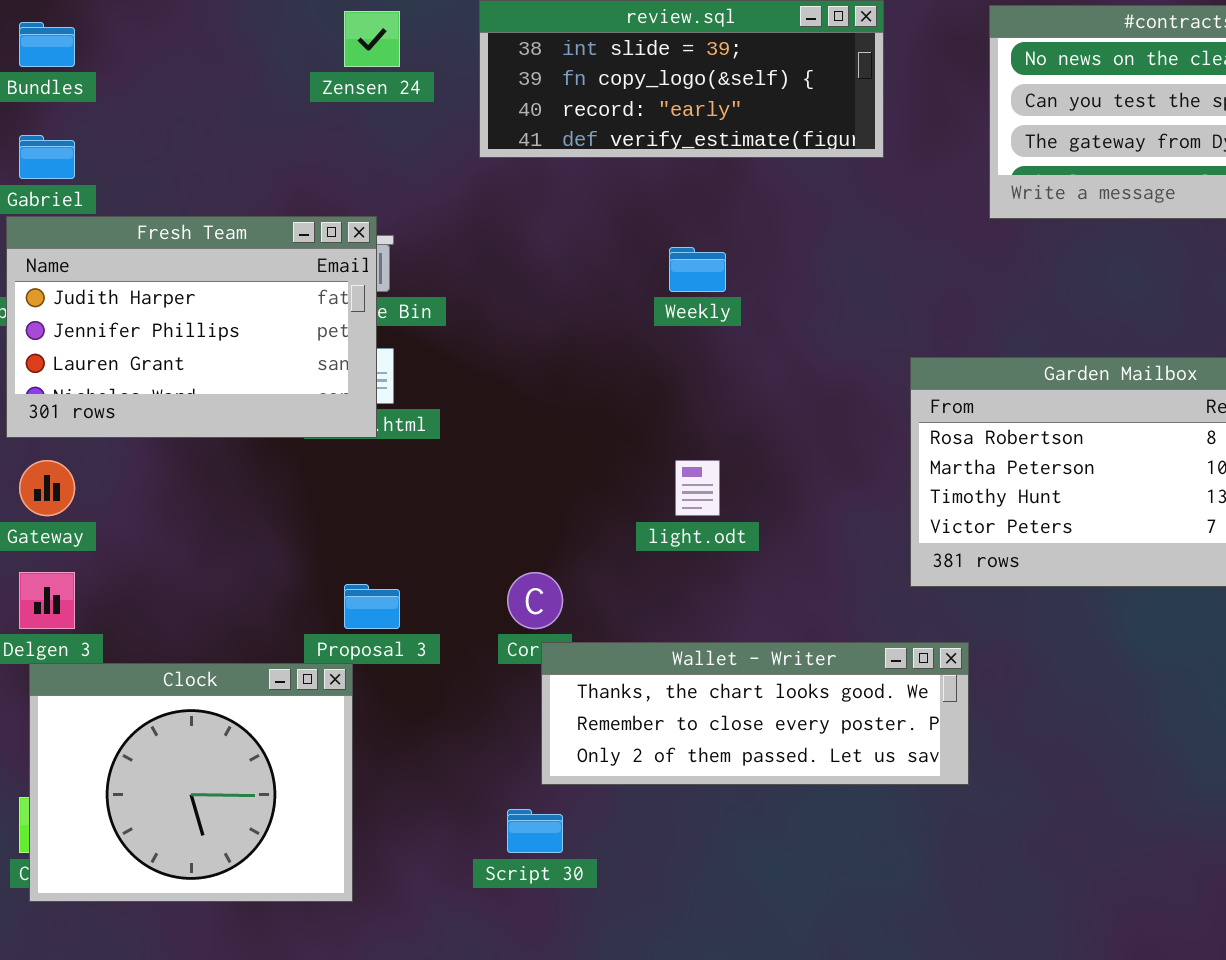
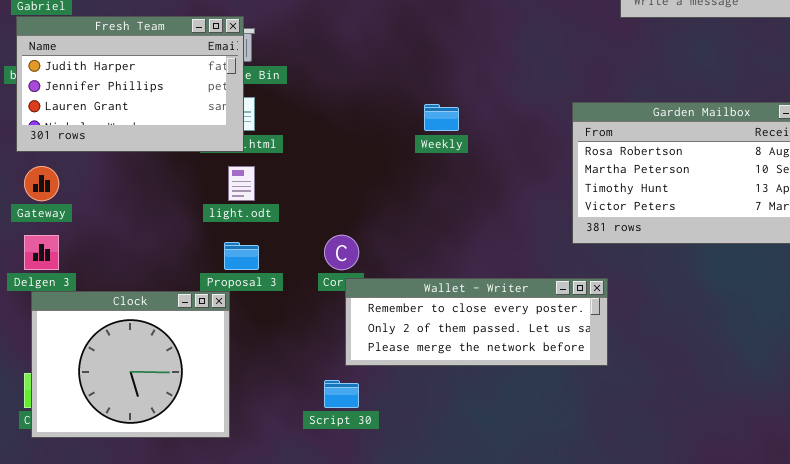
Weekly: [669,247,726,292] -> [424,104,459,131], moved
light.odt: [675,460,720,516] -> [228,166,255,201], moved
Wallet - Writer: [541,642,969,785] -> [345,278,608,366], scrolled down 1 row

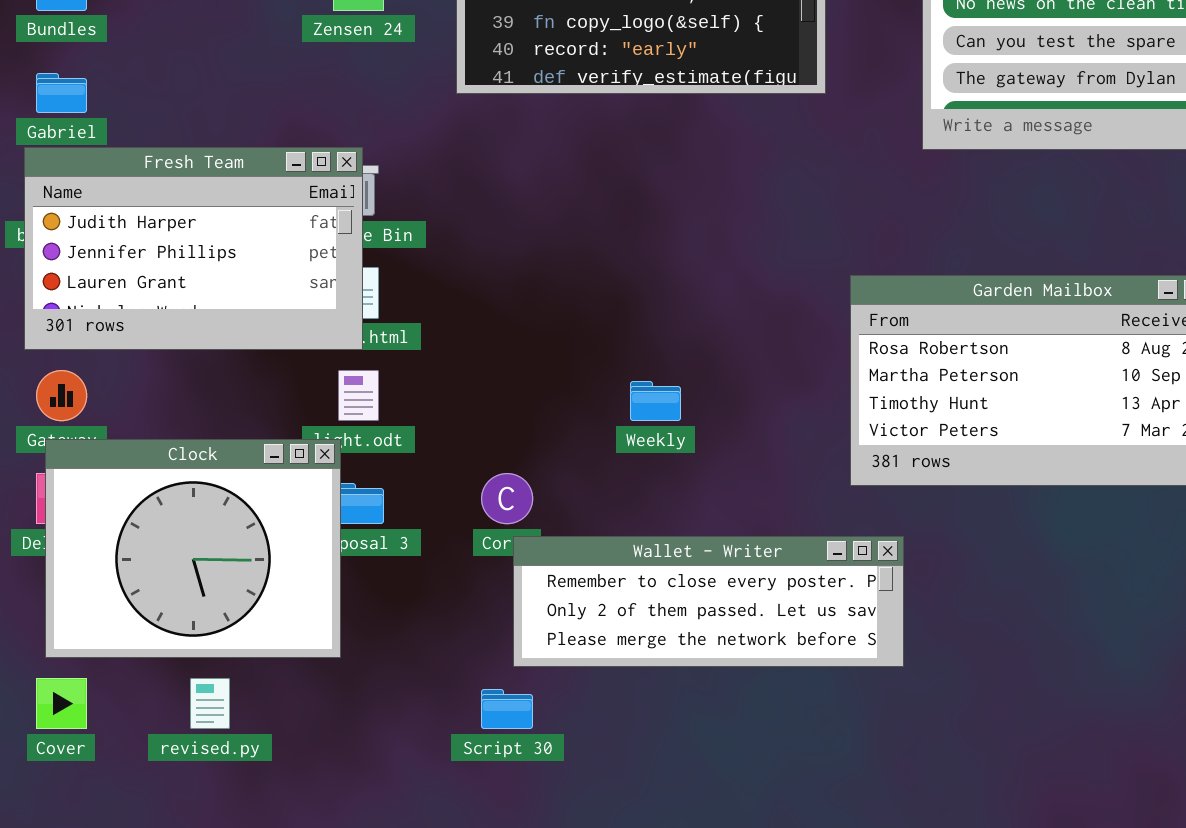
Weekly: [424,104,459,131] -> [630,381,681,421], moved
Clock: [31,291,230,438] -> [45,439,341,658], moved

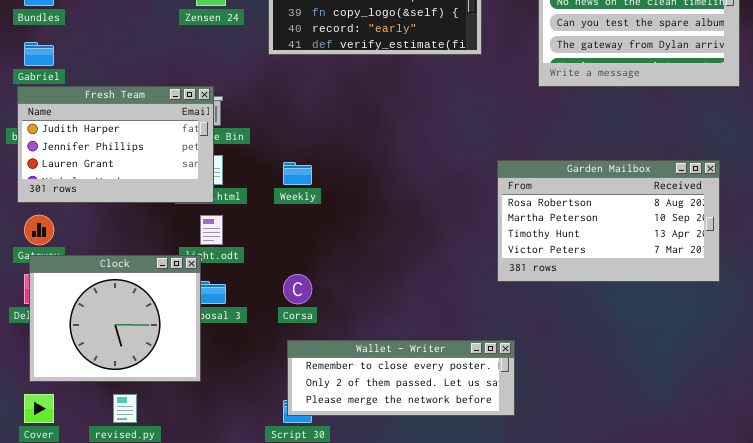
Weekly: [630,381,681,421] -> [283,162,312,185], moved
Wallet - Writer: [513,536,904,667] -> [287,340,515,416], moved

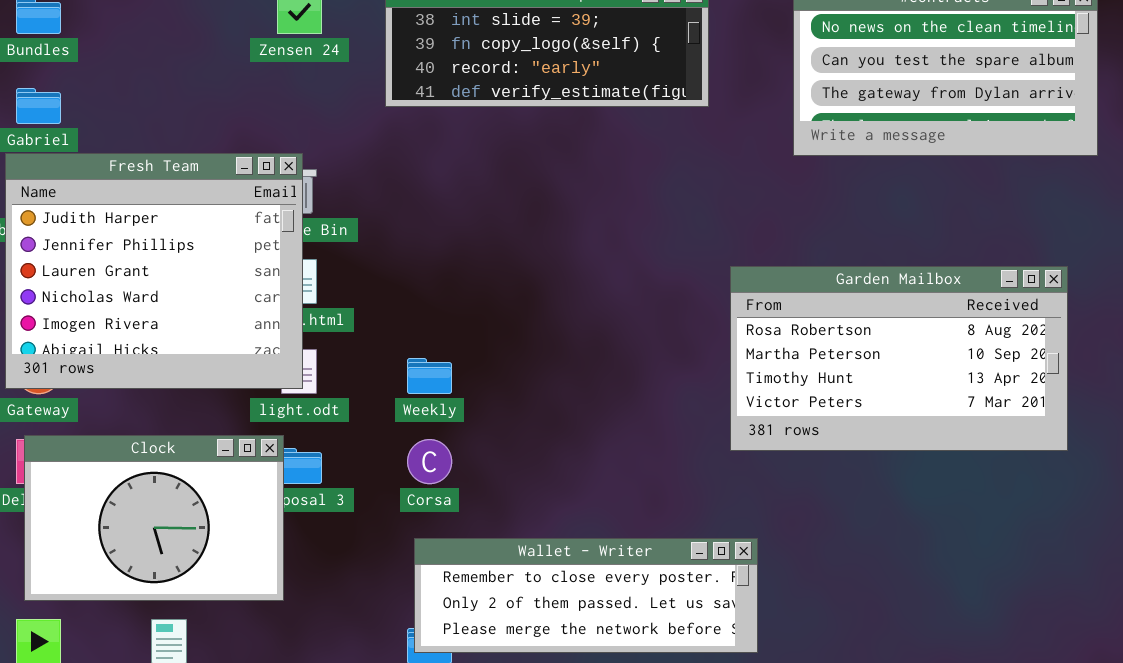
Fresh Team: [17,86,214,203] -> [5,153,303,389], resized
Weekly: [283,162,312,185] -> [407,358,452,394], moved
Clock: [29,255,201,382] -> [24,435,284,601], resized

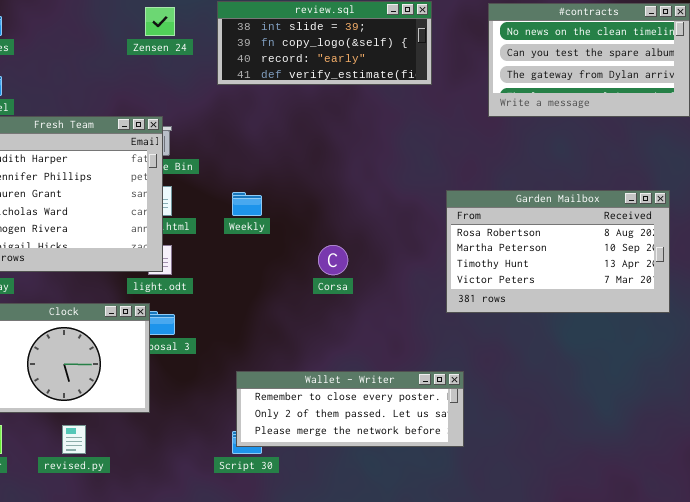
Weekly: [407,358,452,394] -> [232,192,262,216], moved
Corsa: [407,439,452,484] -> [318,245,348,275], moved

